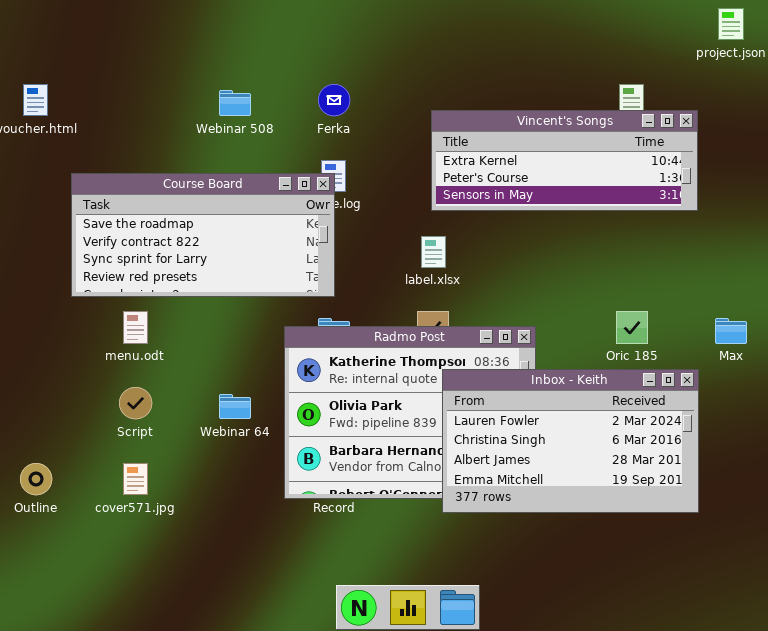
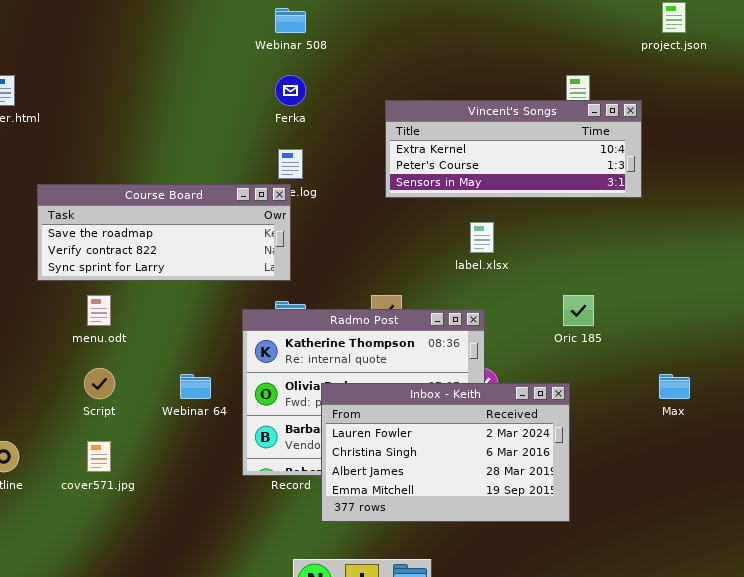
Webinar 508: [219,90,251,116] -> [275,8,306,33], moved
Course Board: [71,173,335,297] -> [37,184,291,281], resized
label.xlsx: [421,236,446,268] -> [470,222,494,253], moved
Max: [715,318,747,344] -> [659,374,690,399], moved
Inbox - Keith: [442,369,699,513] -> [321,383,570,522], moved

